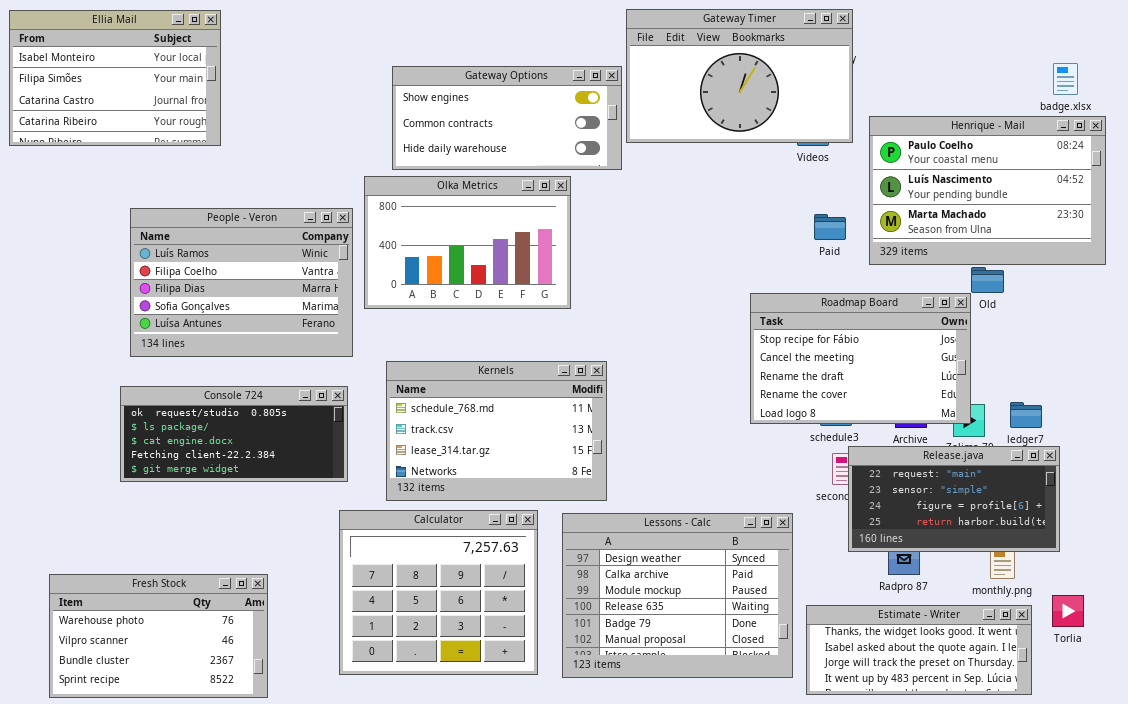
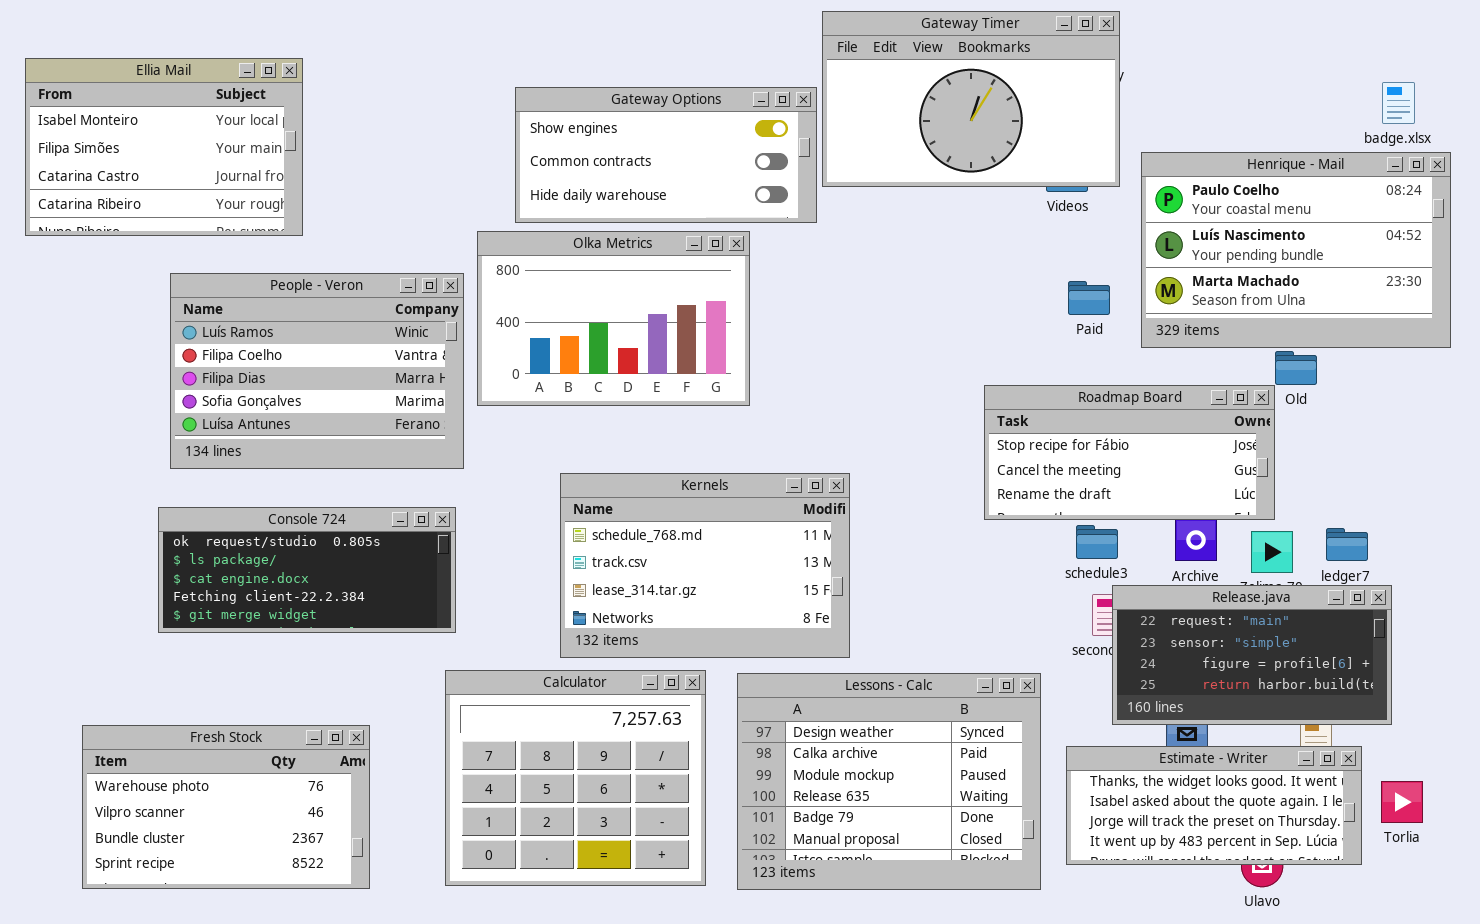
Ellia Mail: [9,10,221,146] -> [25,58,303,236], moved
Roadmap Board: [750,293,971,424] -> [984,385,1275,520], resized
Kernels: [386,361,607,501] -> [560,473,850,658], moved
Fresh Stock: [49,574,268,698] -> [82,725,370,889], moved
Estimate - Writer: [806,605,1032,695] -> [1066,746,1362,865], moved

